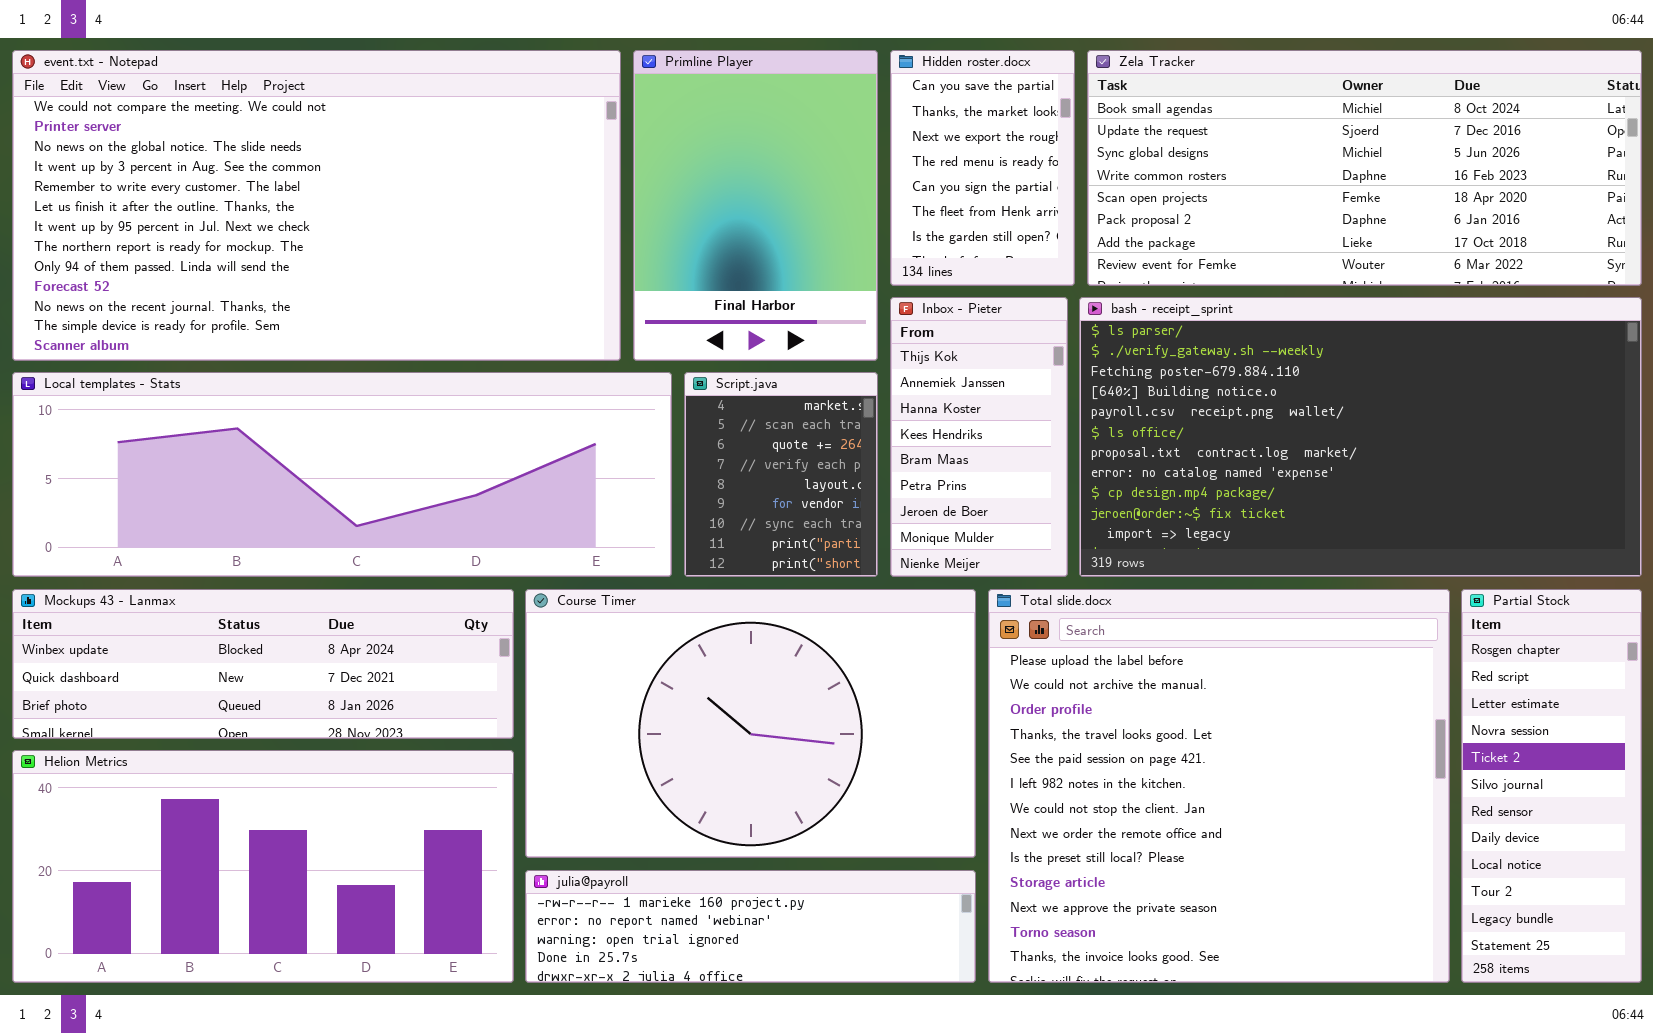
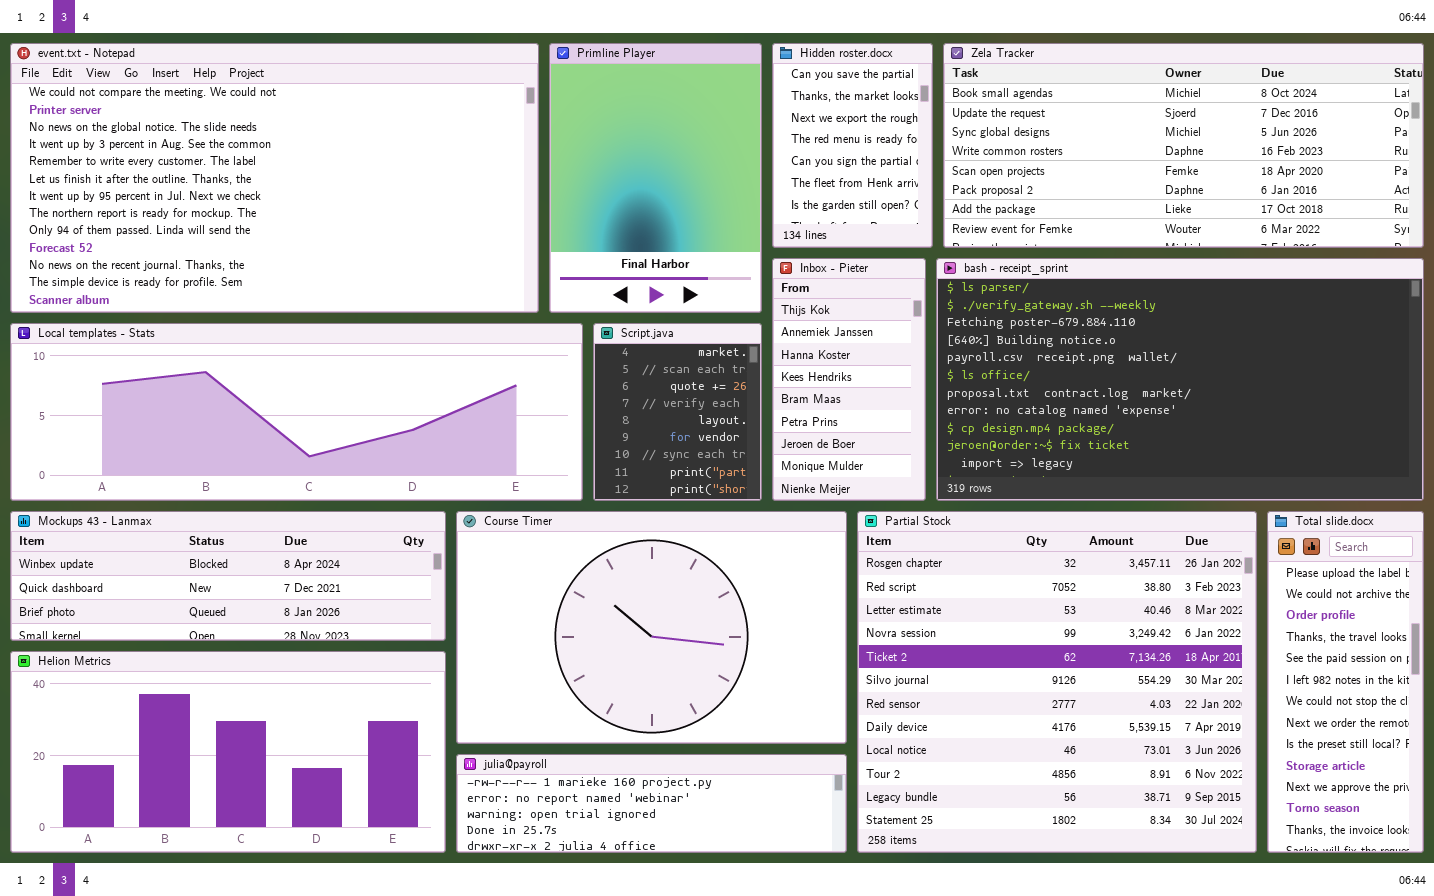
Total slide.docx: [988,589,1450,983] -> [1267,511,1424,853], moved, resized
Partial Stock: [1461,589,1642,983] -> [857,511,1257,853], moved, resized

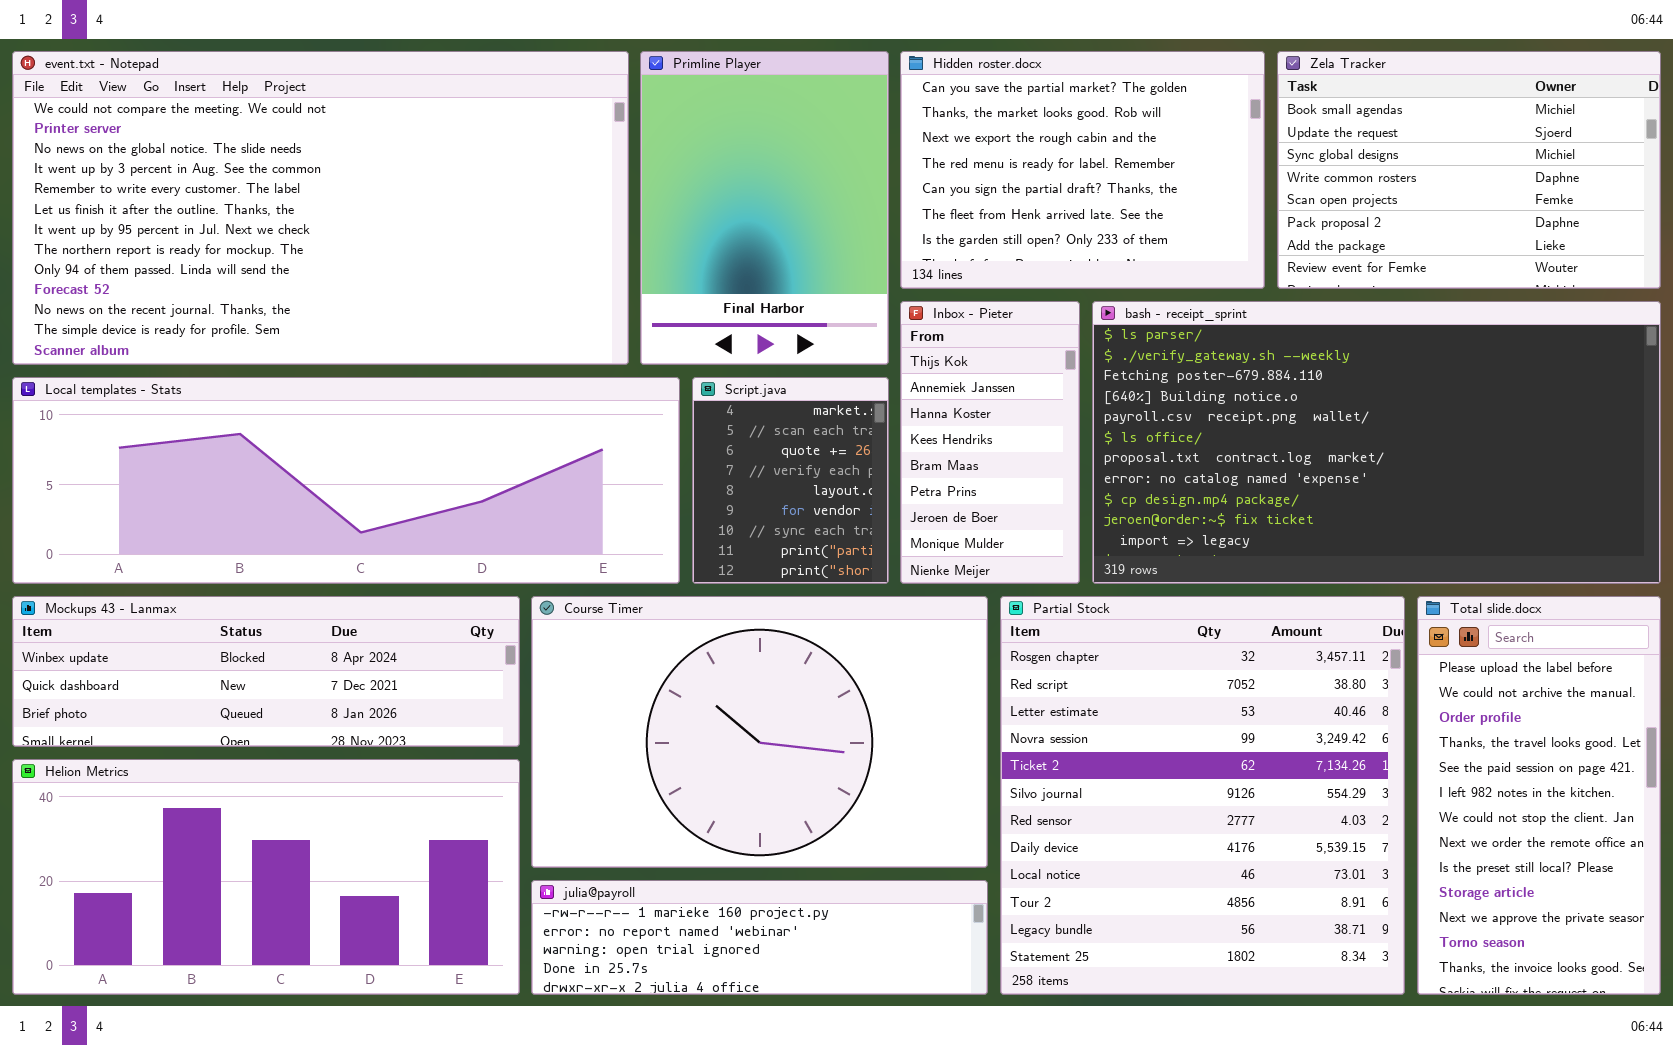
Hidden roster.docx: [772,43,933,248] -> [900,51,1265,289], resized
Zela Tracker: [943,43,1424,248] -> [1277,51,1661,289], resized
Partial Stock: [857,511,1257,853] -> [1000,596,1405,995], resized
Total slide.docx: [1267,511,1424,853] -> [1417,596,1661,995], resized

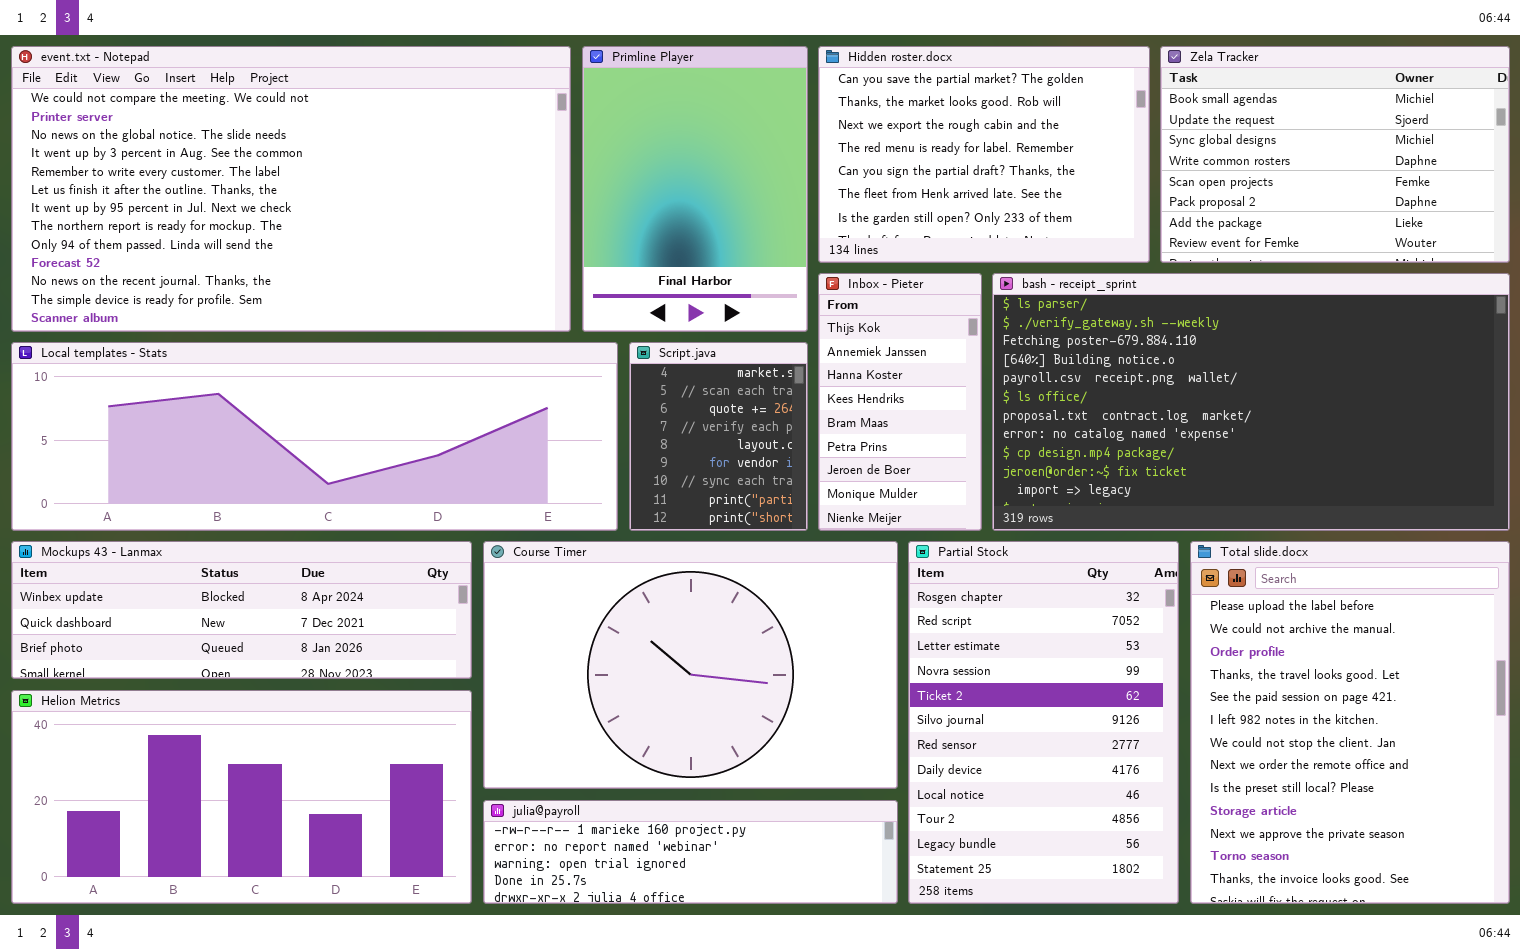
Partial Stock: [1000,596,1405,995] -> [908,541,1179,904], resized
Total slide.docx: [1417,596,1661,995] -> [1190,541,1510,904], resized

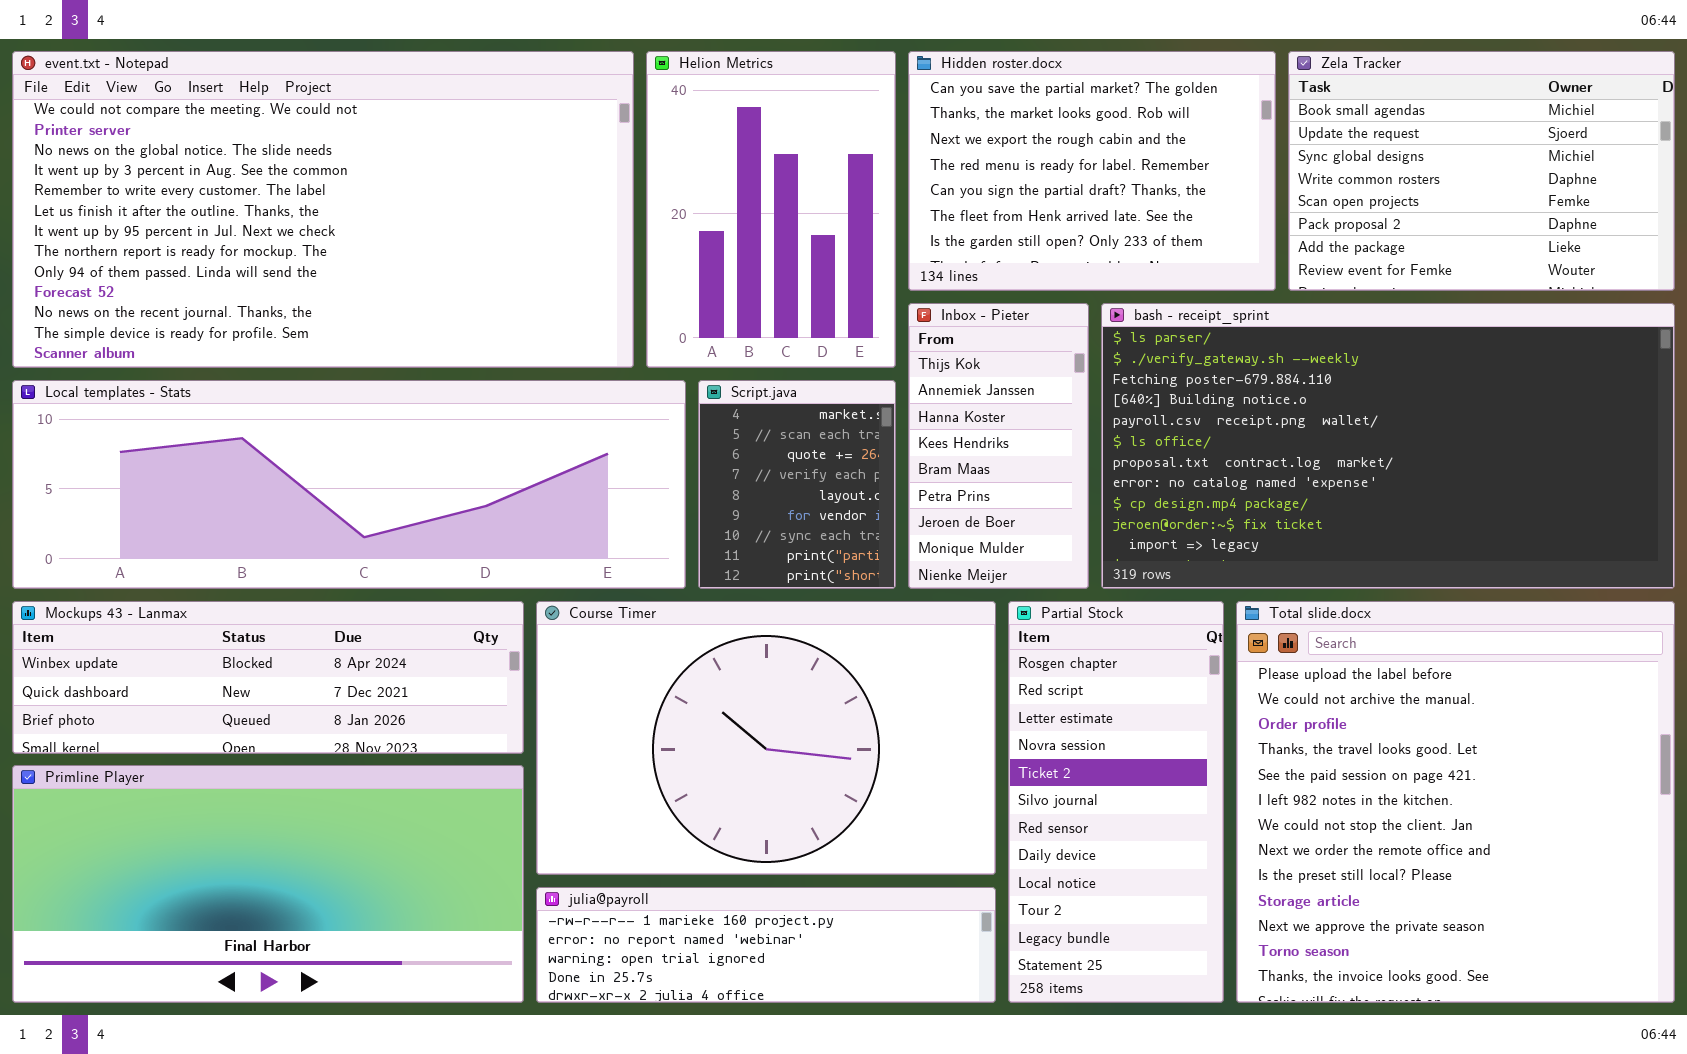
Primline Player: [582,46,808,332] -> [12,765,524,1003], moved, resized
Partial Stock: [908,541,1179,904] -> [1008,601,1224,1003], resized
Total slide.docx: [1190,541,1510,904] -> [1236,601,1675,1003], resized
Helion Metrics: [11,690,472,904] -> [646,51,896,368], moved, resized

